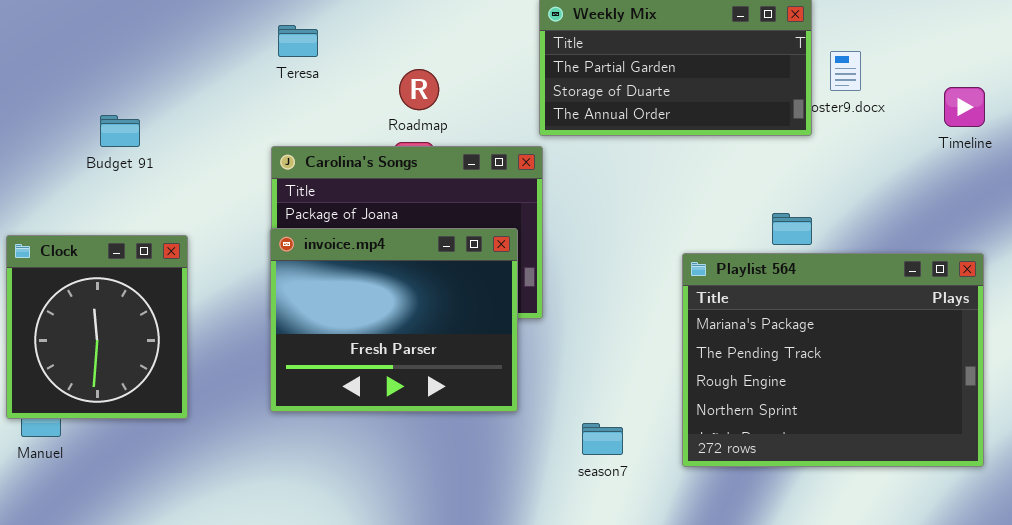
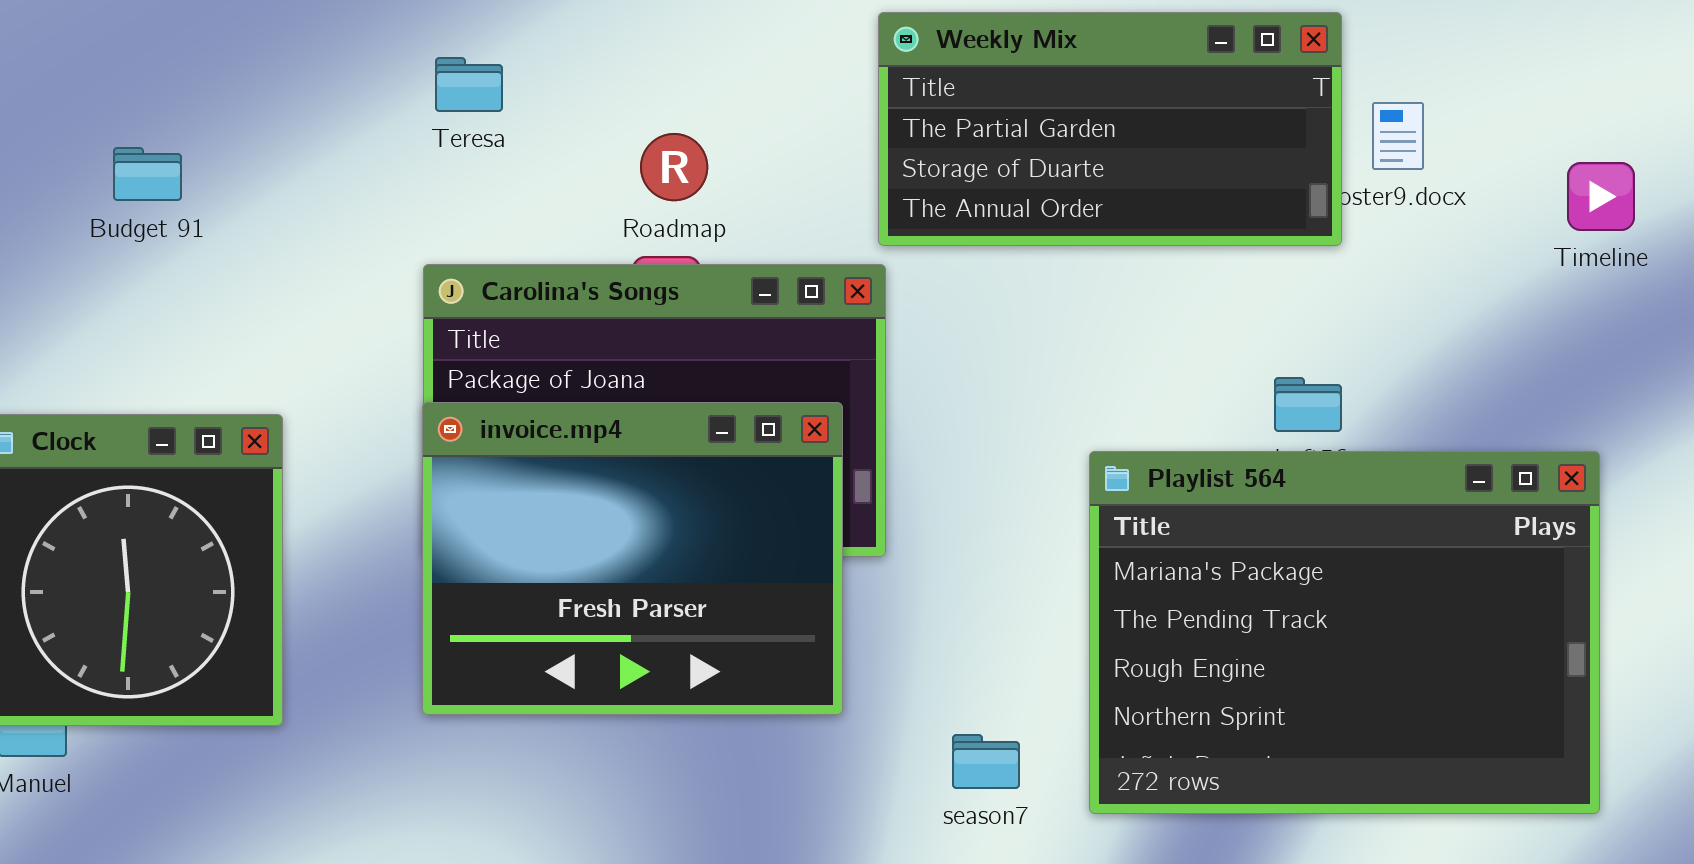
Budget 91: [100,115,140,147] -> [113,147,182,201], moved
Playlist 564: [682,253,984,467] -> [1089,451,1600,814], moved

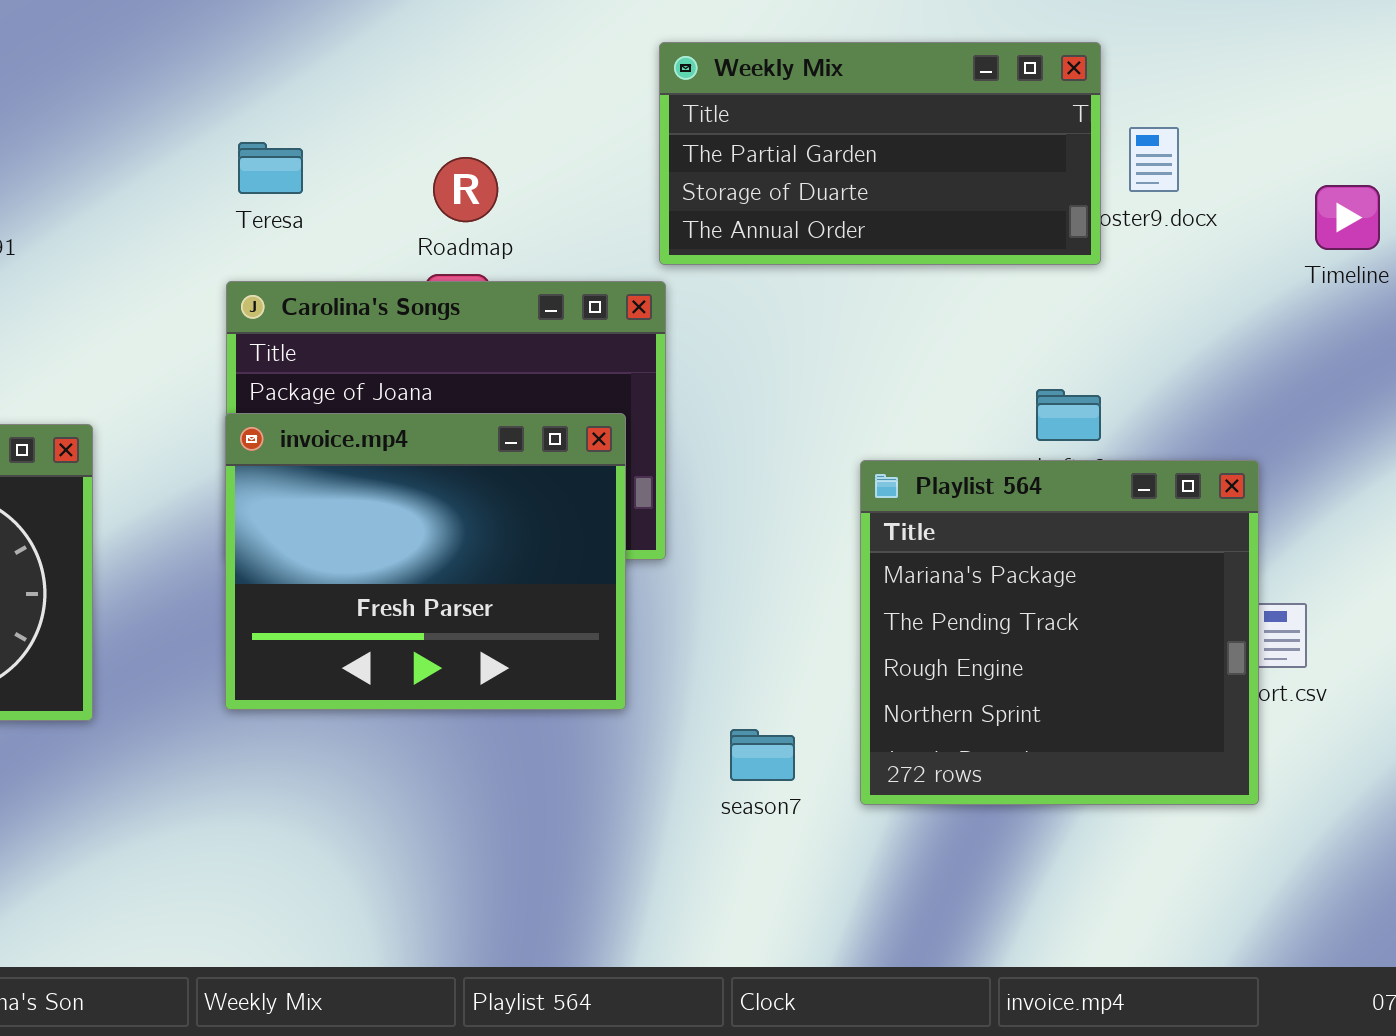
Teresa: [435,57,503,112] -> [238,142,303,194], moved
Playlist 564: [1089,451,1600,814] -> [860,460,1259,805], resized

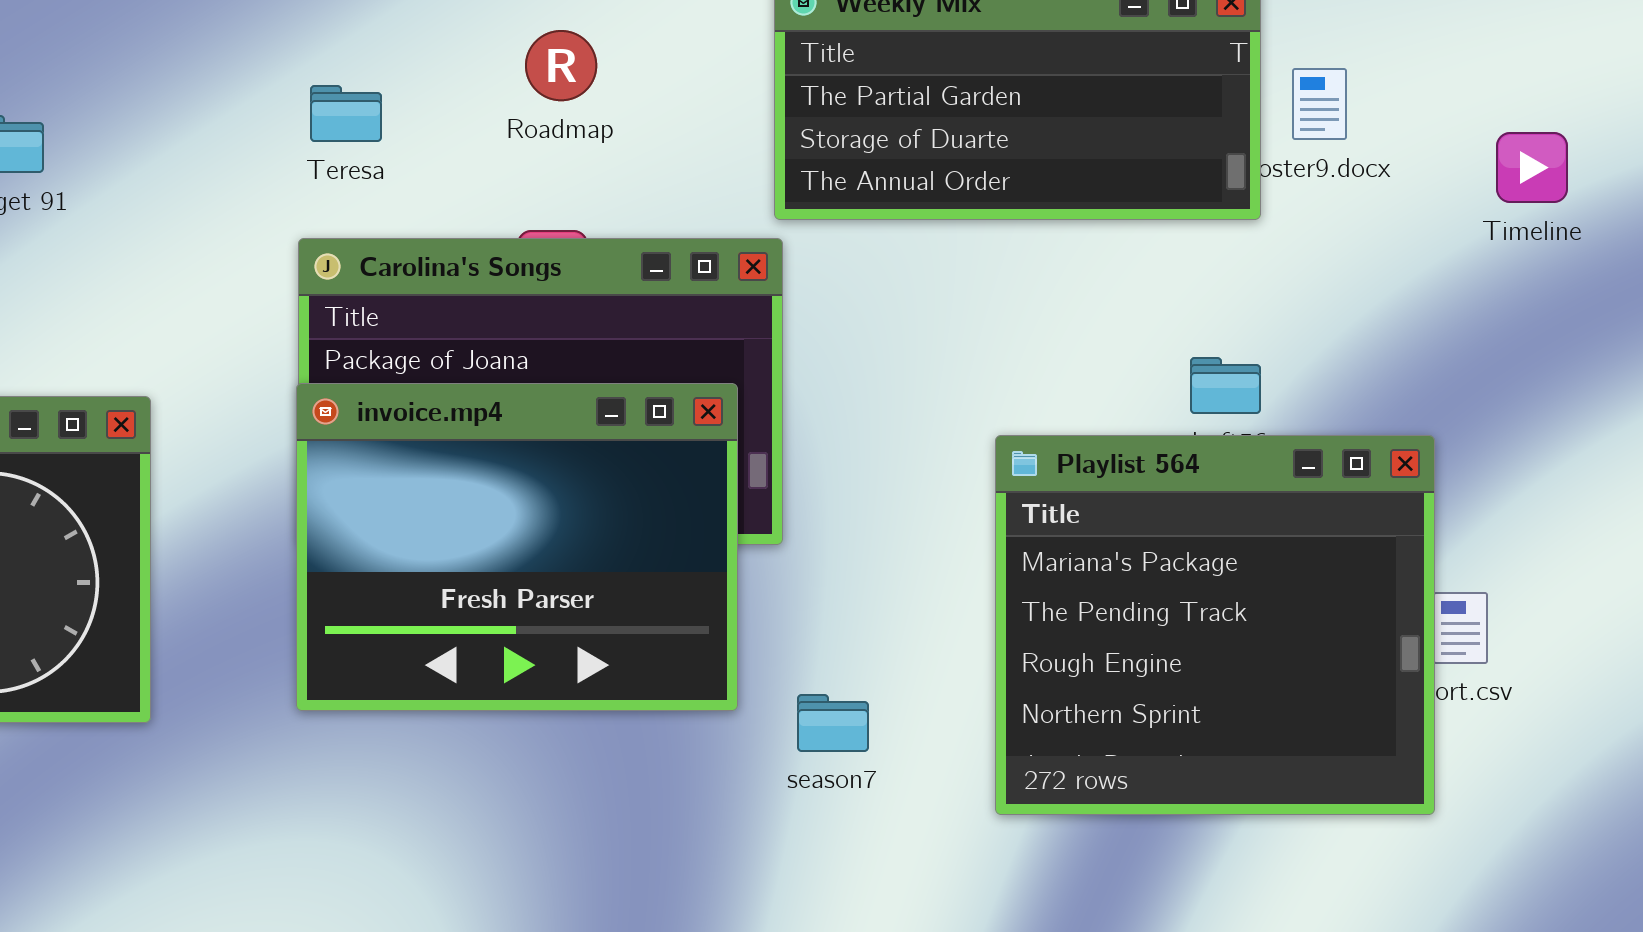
Roadmap: [433,157,498,222] -> [525,30,597,101], moved
season7: [730,729,795,781] -> [797,694,869,752], moved

